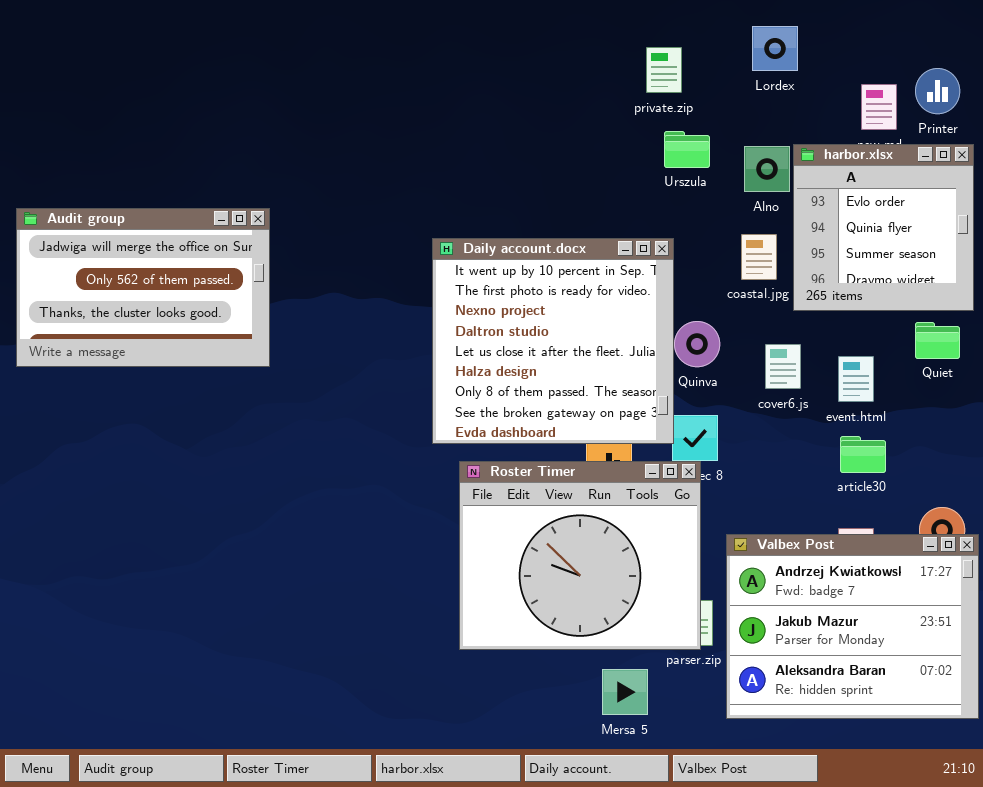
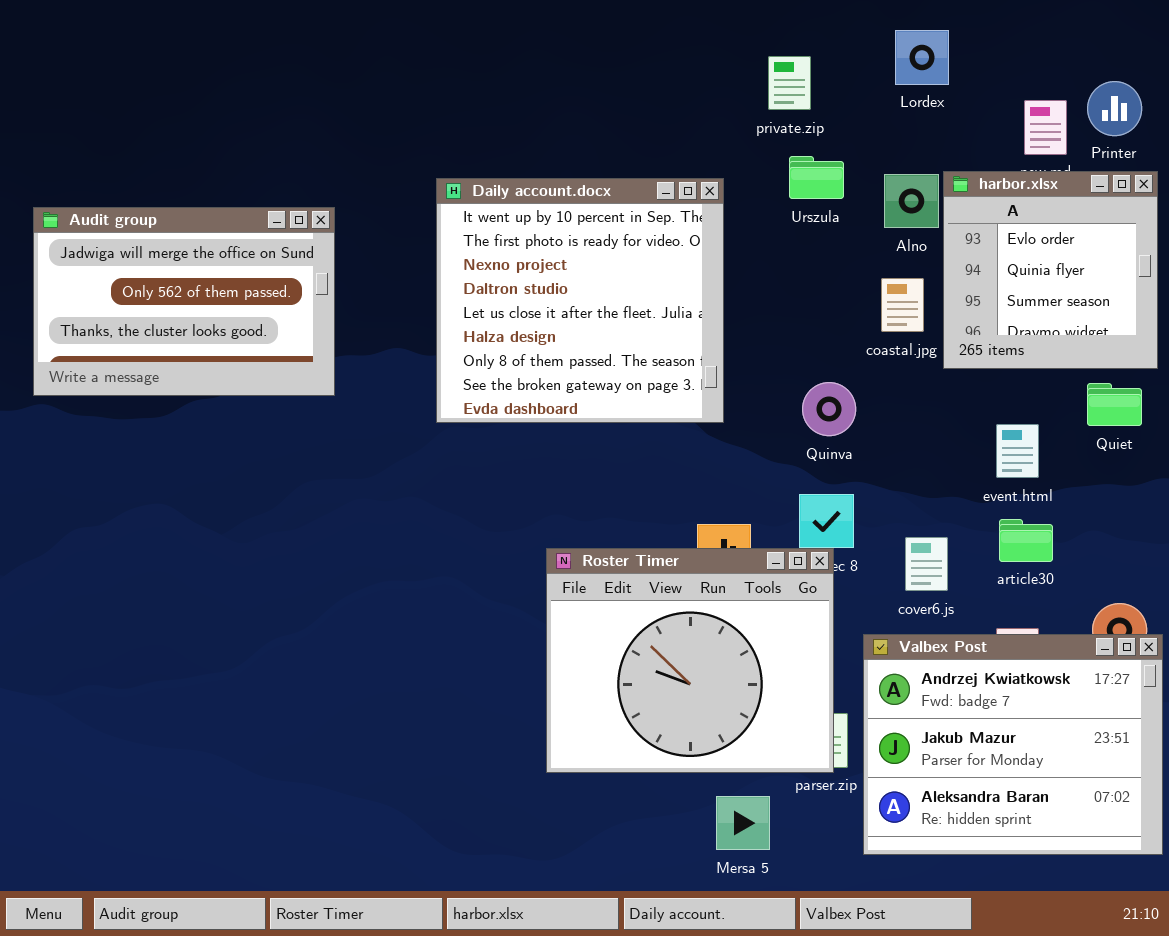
Audit group: [16,208,270,367] -> [33,207,335,396], moved
Daily account.docx: [432,238,674,444] -> [436,178,724,423], moved
cover6.js: [765,344,801,389] -> [905,537,948,591], moved

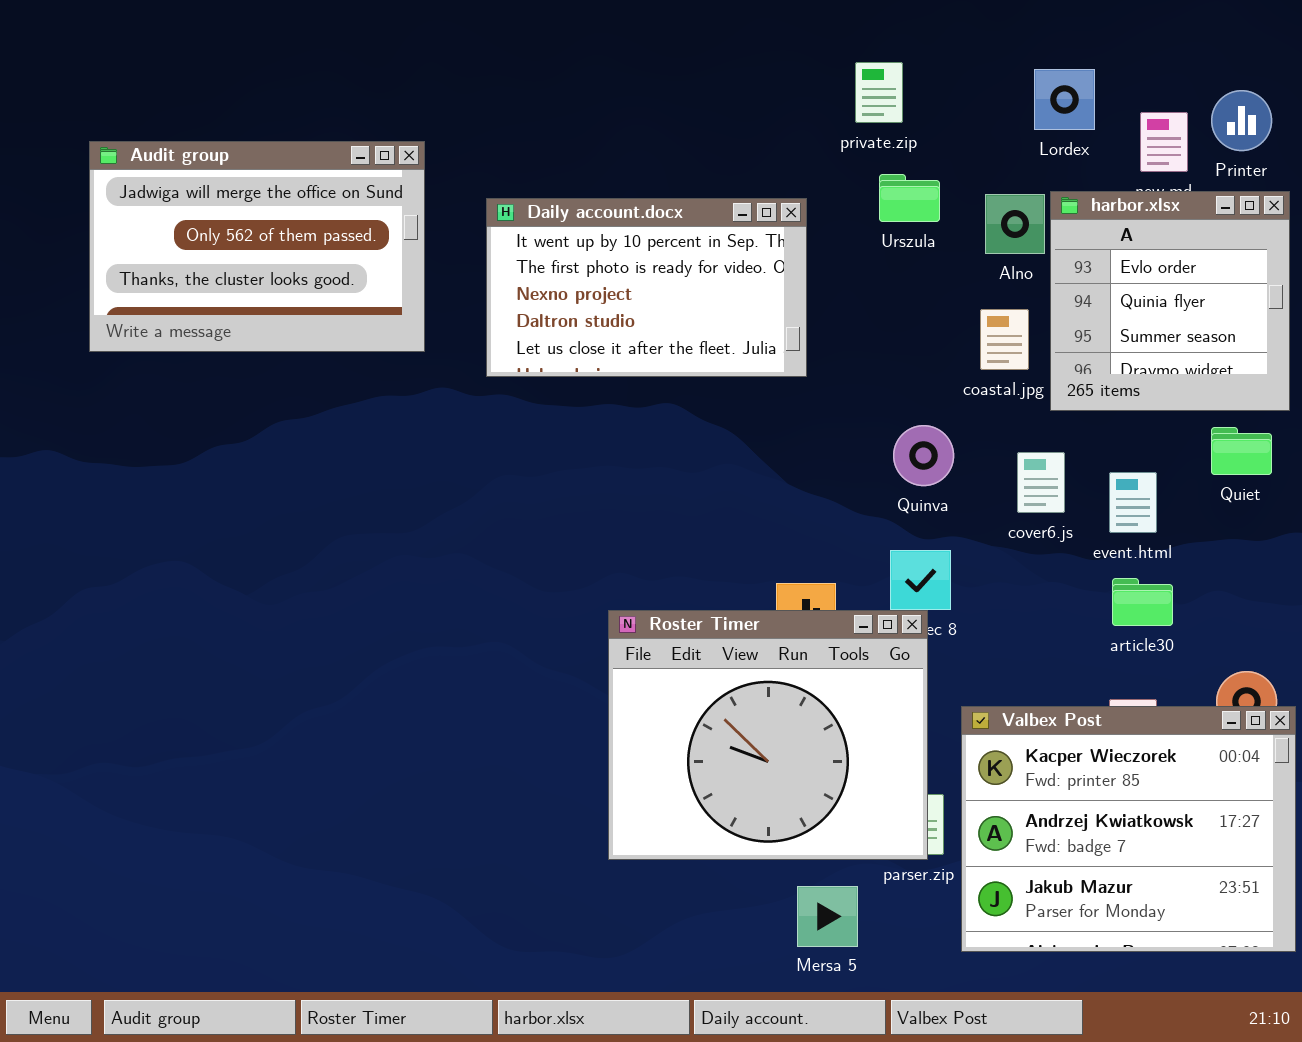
Lordex: [895,30,949,85] -> [1034,69,1095,130], moved
Daily account.docx: [436,178,724,423] -> [486,198,807,377], resized
Audit group: [33,207,335,396] -> [89,141,425,352], moved
cover6.js: [905,537,948,591] -> [1017,452,1065,513], moved
Valbex Post: [863,634,1163,855] -> [961,706,1296,952], scrolled up 1 row

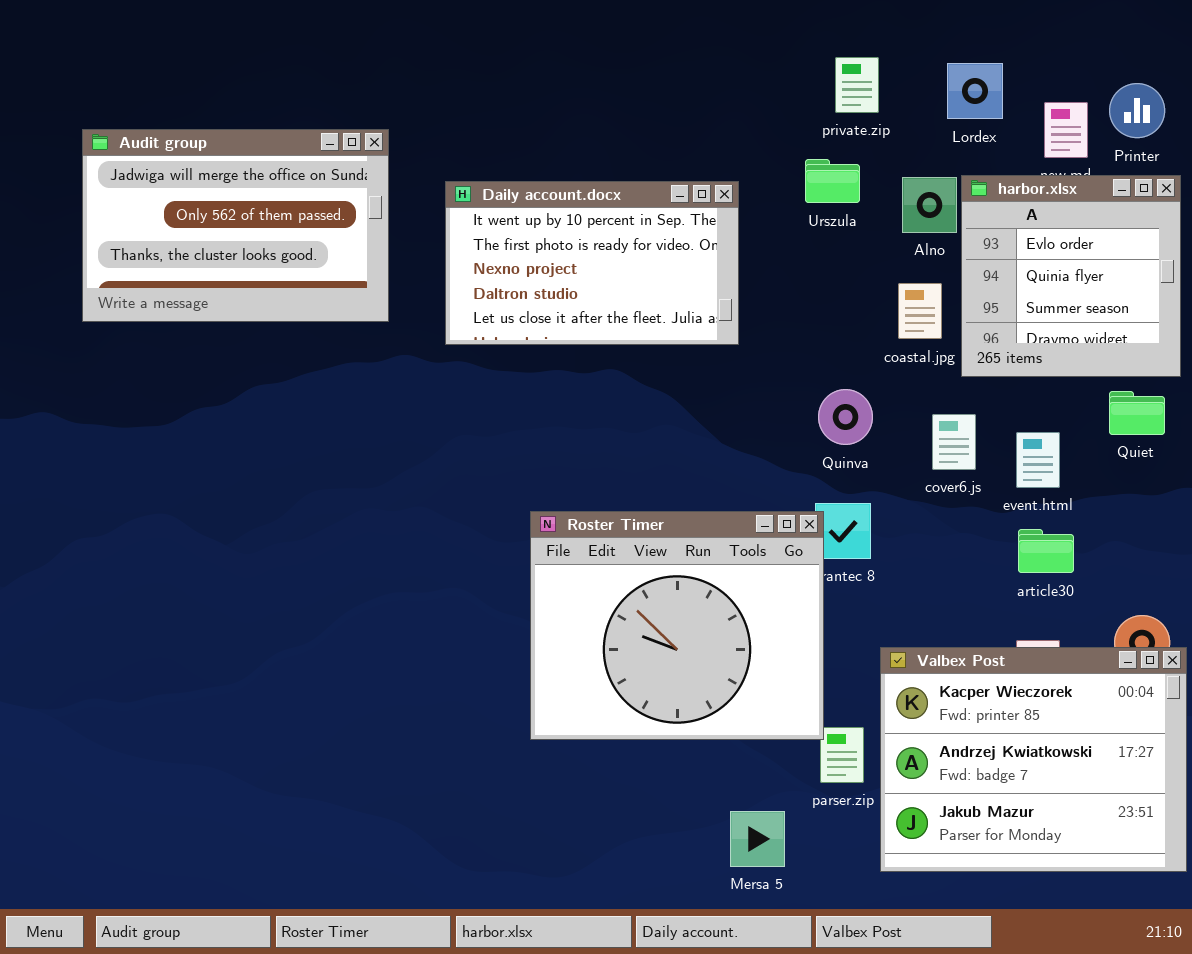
private.zip: [855,62,903,123] -> [835,57,879,113], moved
Roster Timer: [608,610,928,860] -> [530,511,824,740], moved

